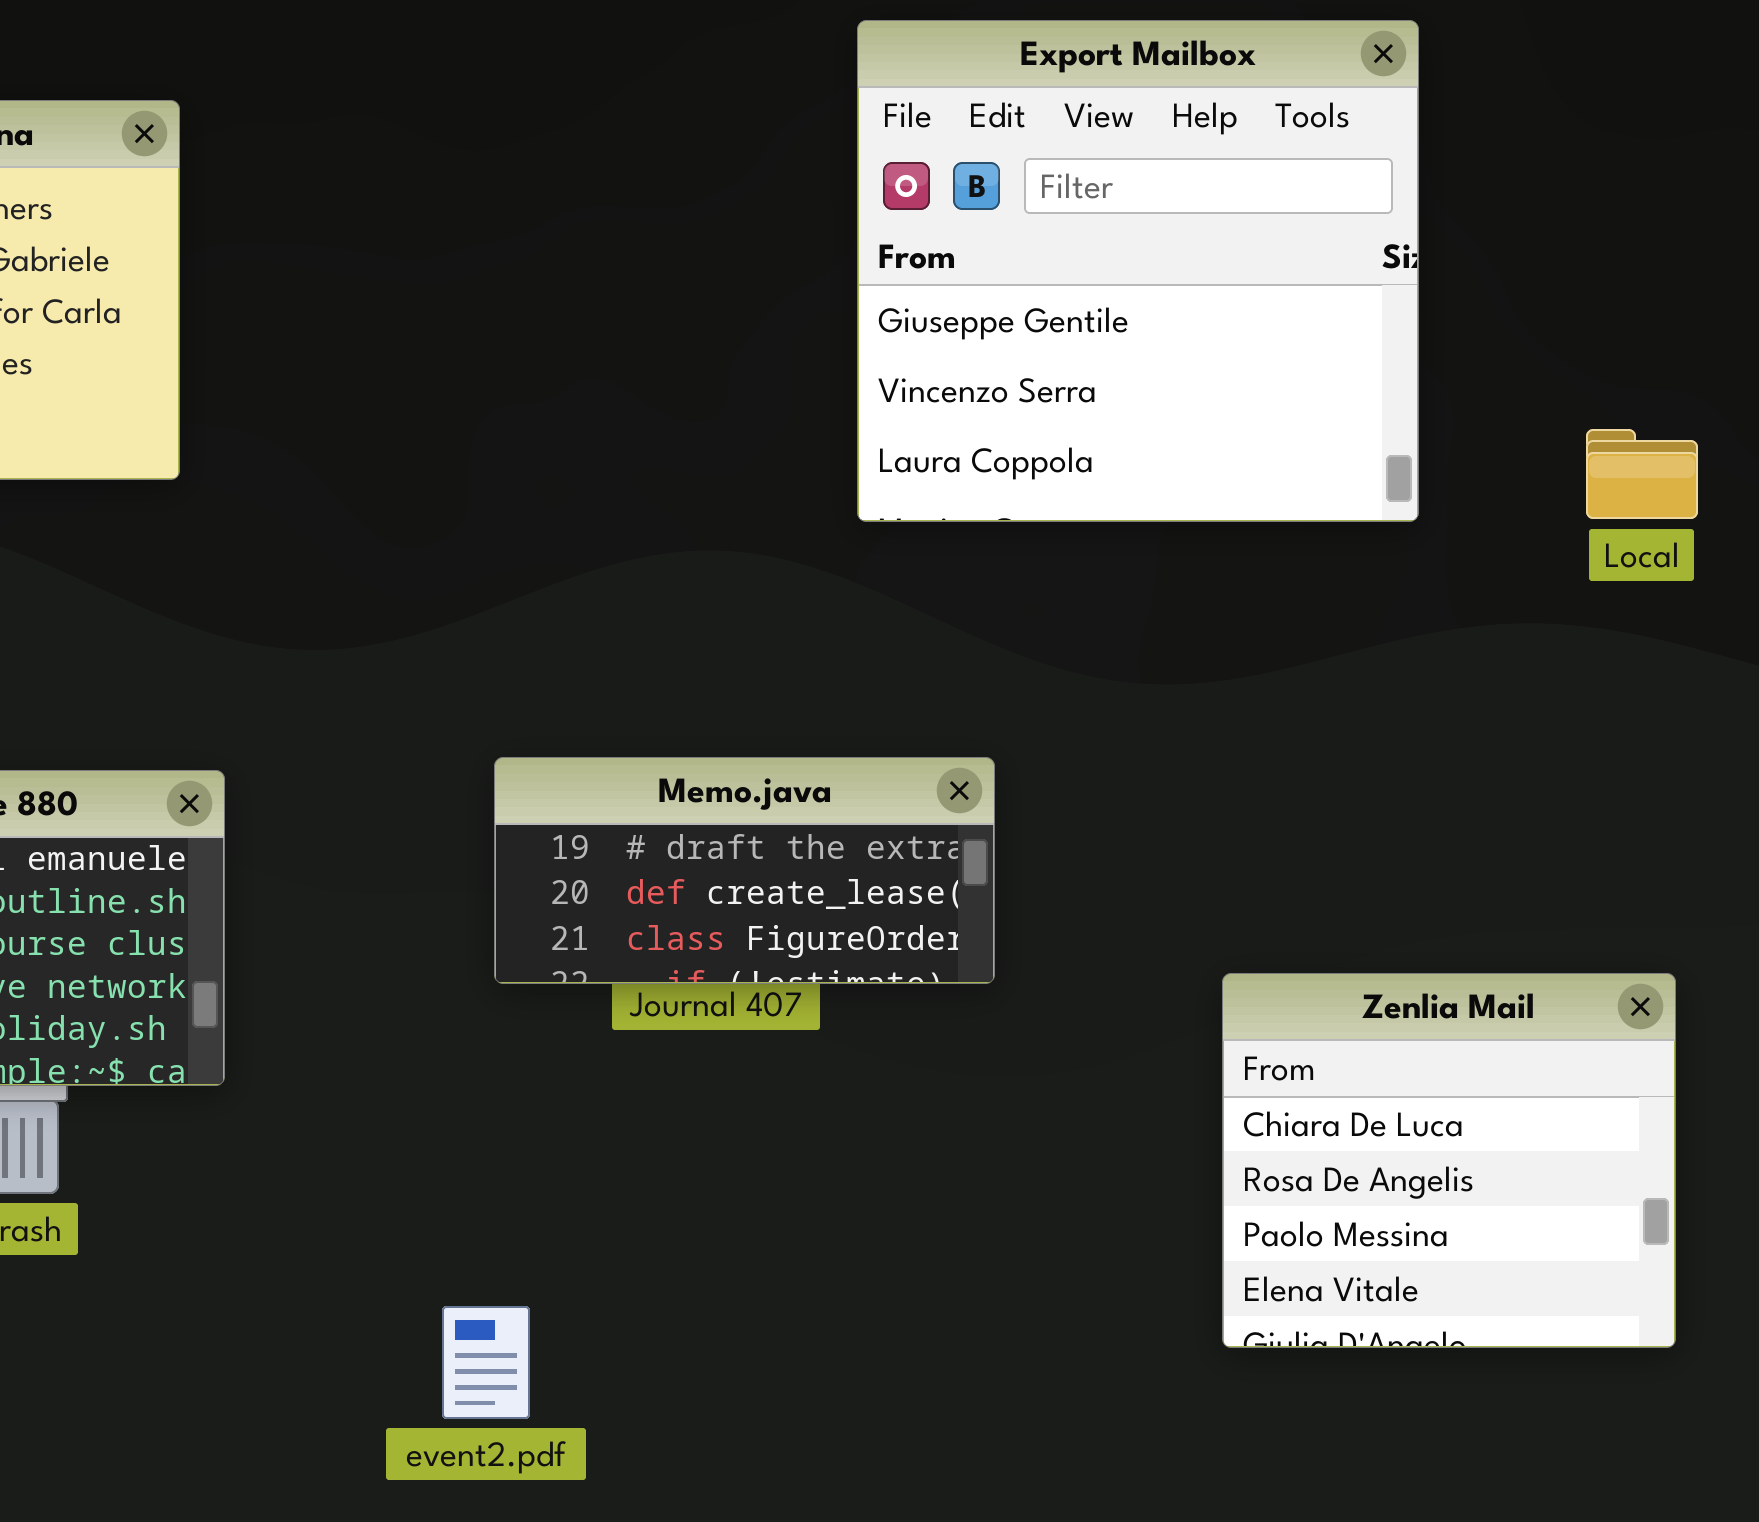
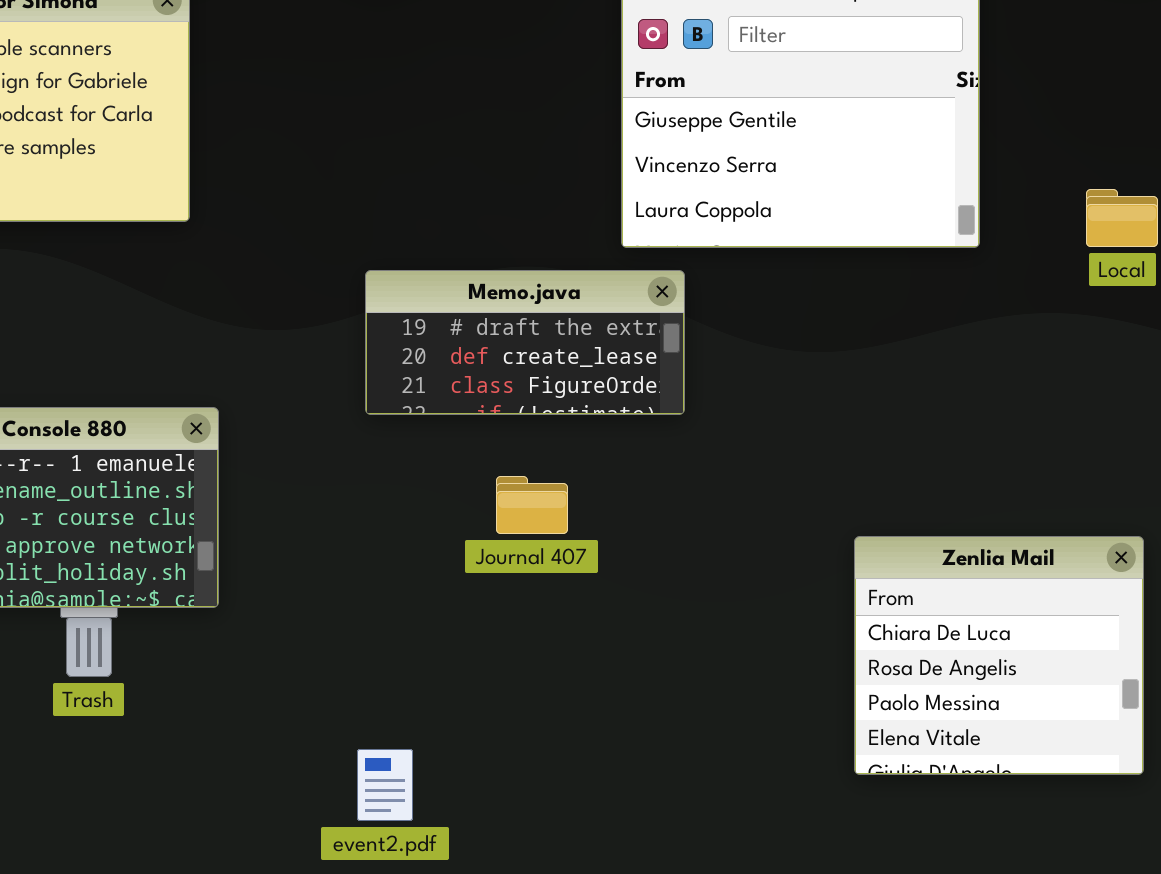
Memo.java: [494,757,995,984] -> [365,270,685,415], moved

